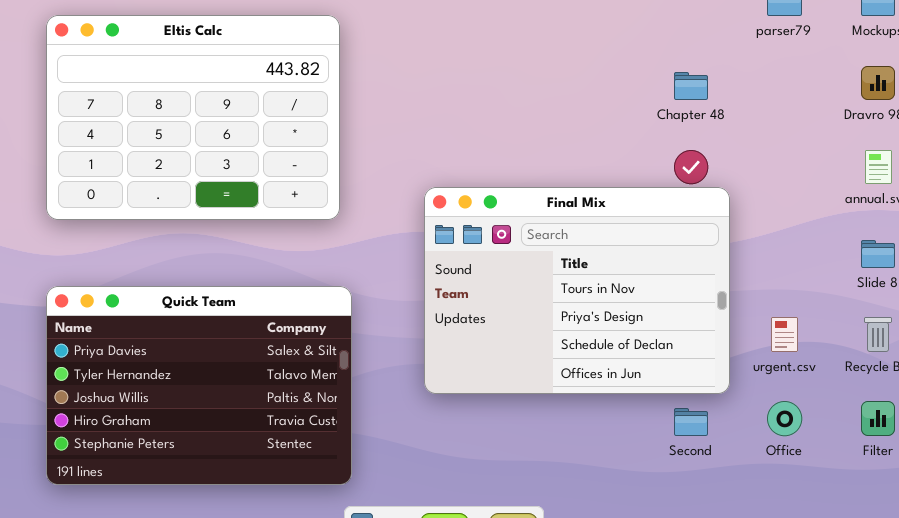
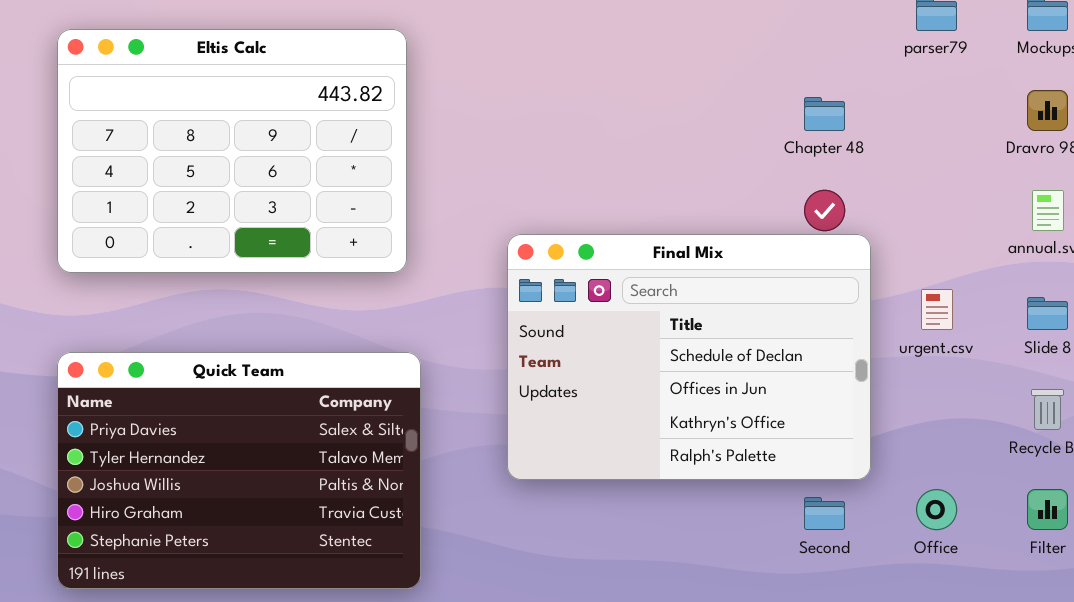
Final Mix: [424,187,730,394] -> [507,234,871,480], scrolled down 2 rows
urgent.csv: [771,317,798,352] -> [921,289,953,330], moved

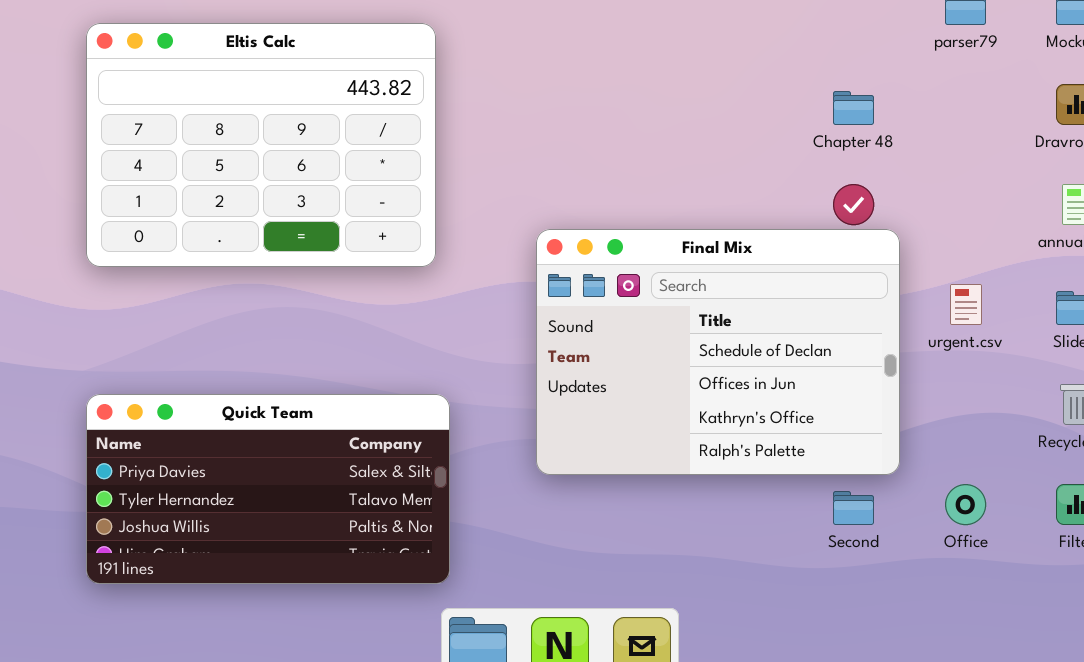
Quick Team: [57,352,421,589] -> [86,394,450,584], resized

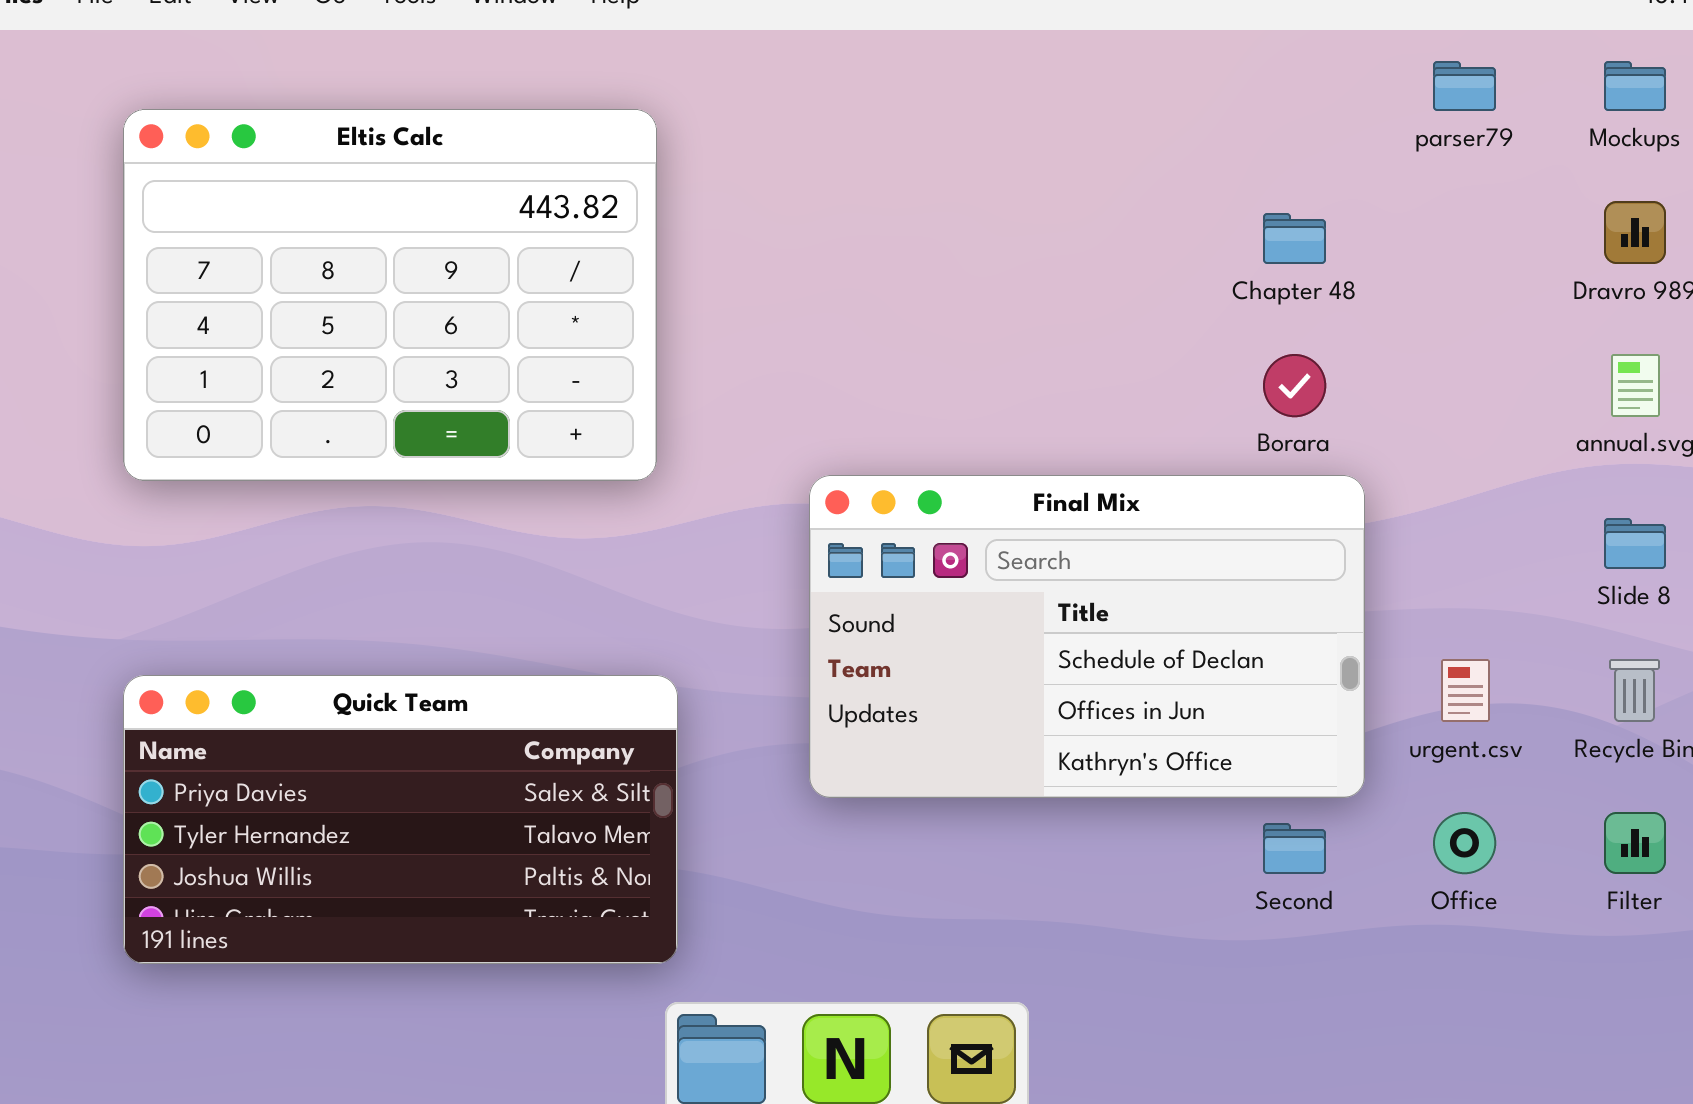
Final Mix: [536,229,900,475] -> [809,475,1365,798], resized
urgent.csv: [950,284,982,325] -> [1441,659,1490,722], moved

